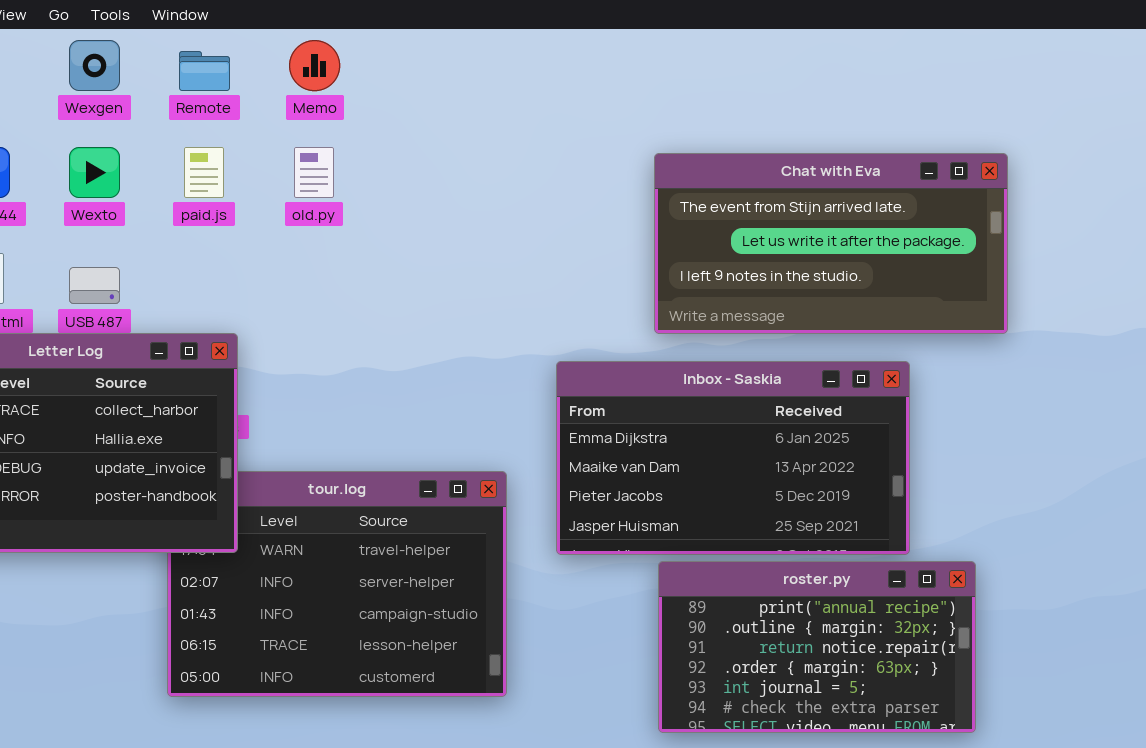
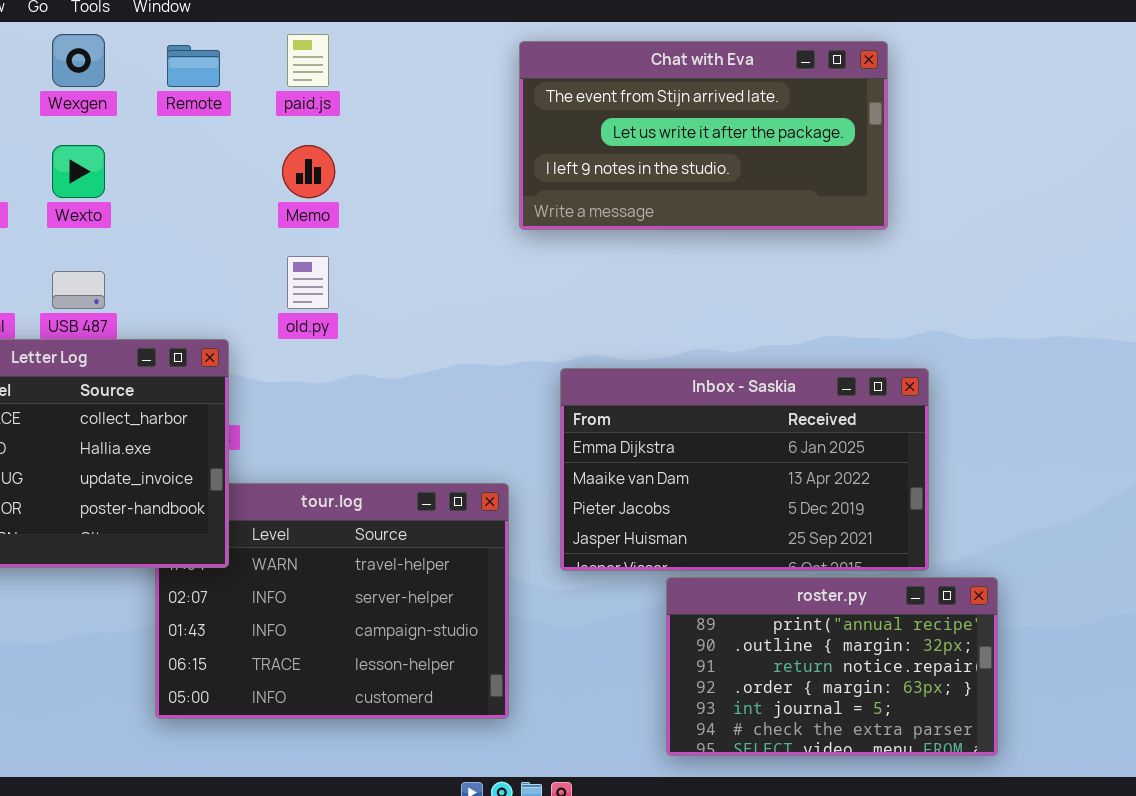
Memo: [289,40,340,91] -> [282,145,335,198], moved
paid.js: [184,147,224,198] -> [287,34,329,87], moved
old.py: [294,147,334,198] -> [287,256,329,309], moved
Chat with Eva: [654,153,1008,334] -> [519,41,888,230], moved

